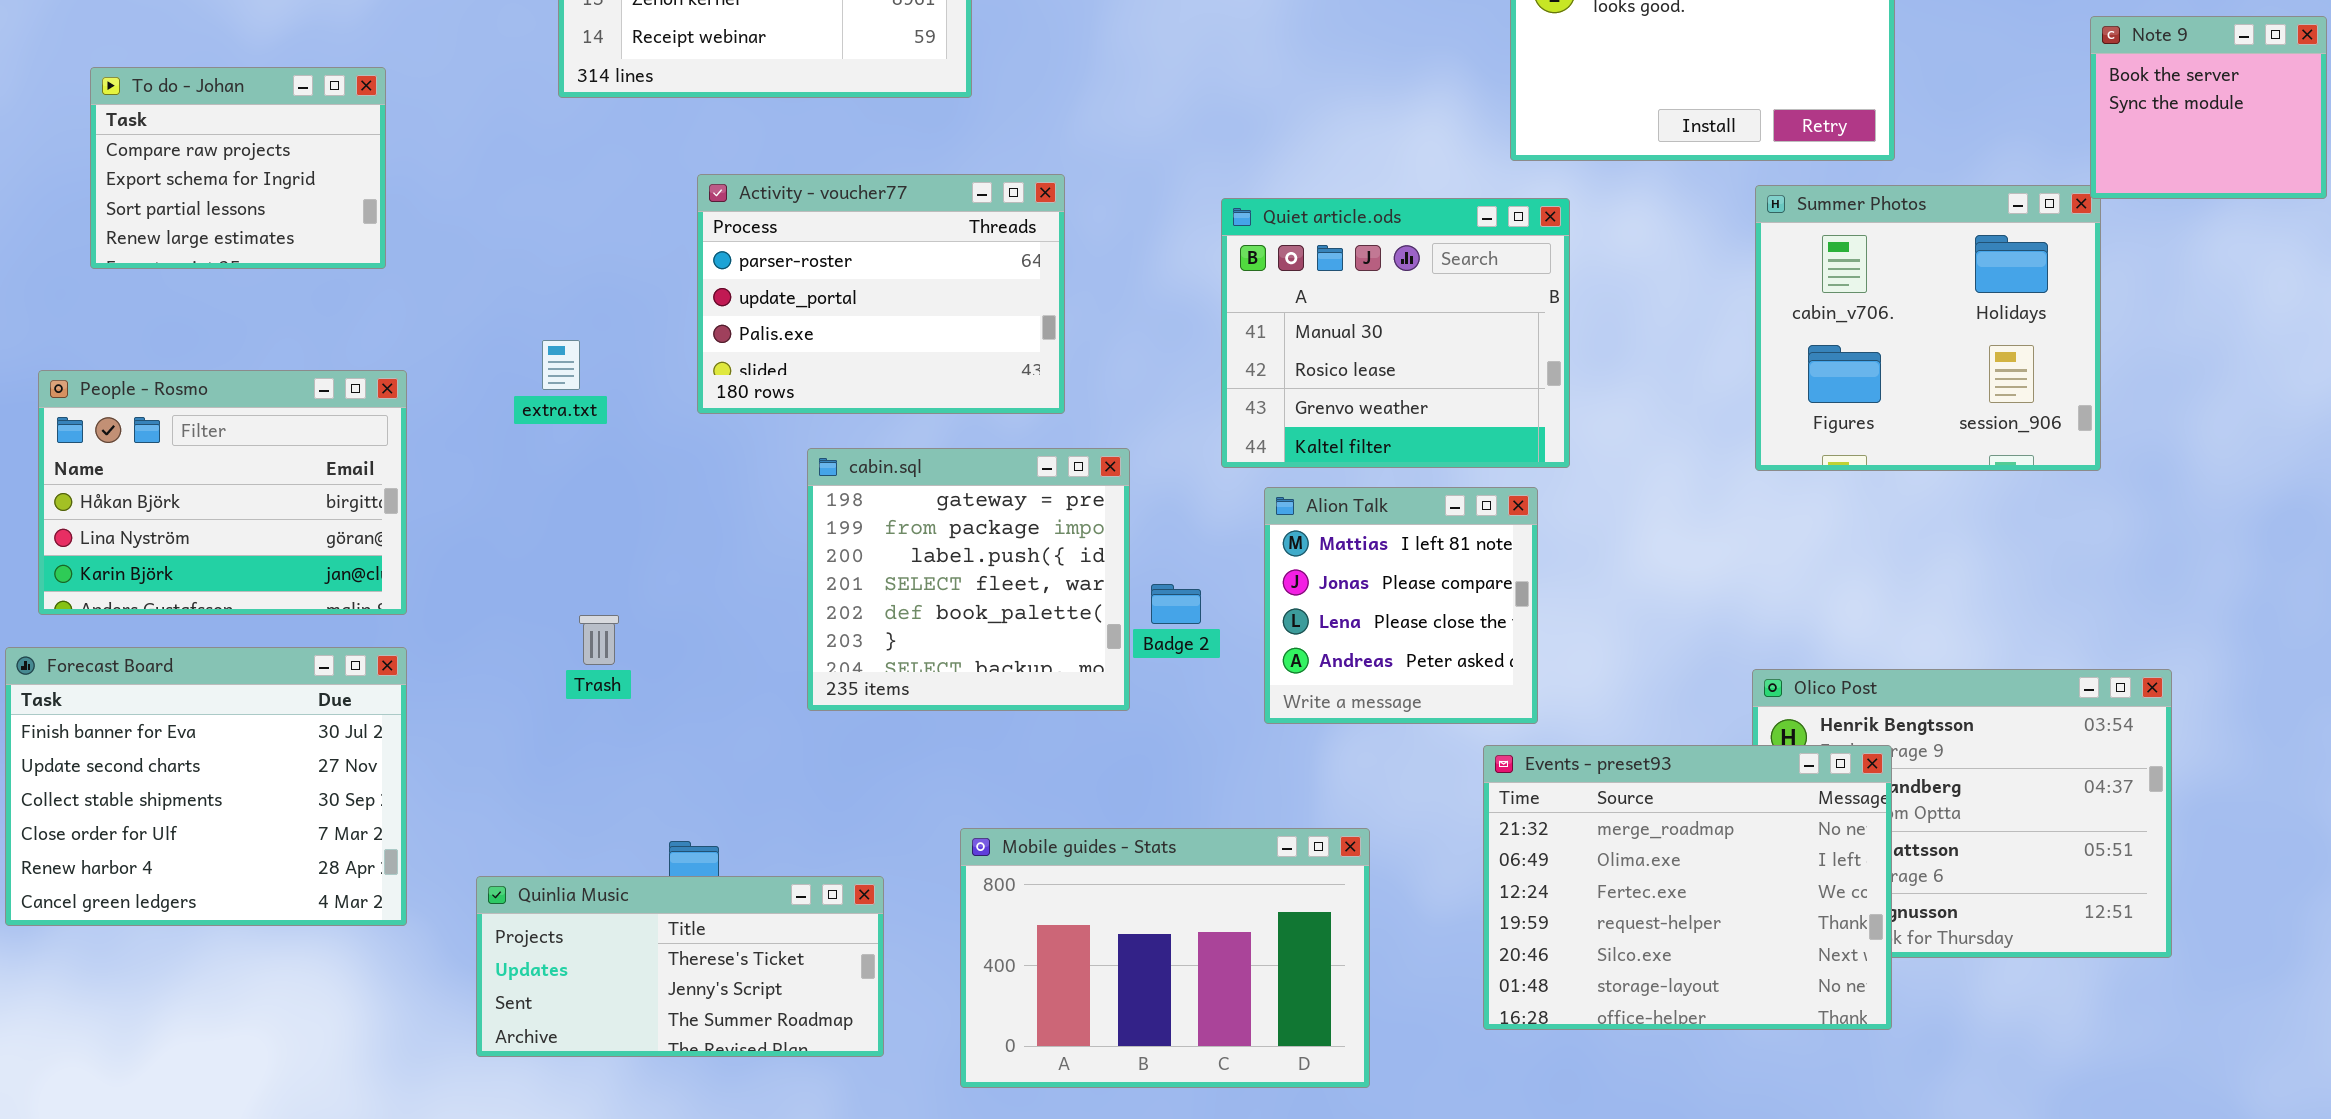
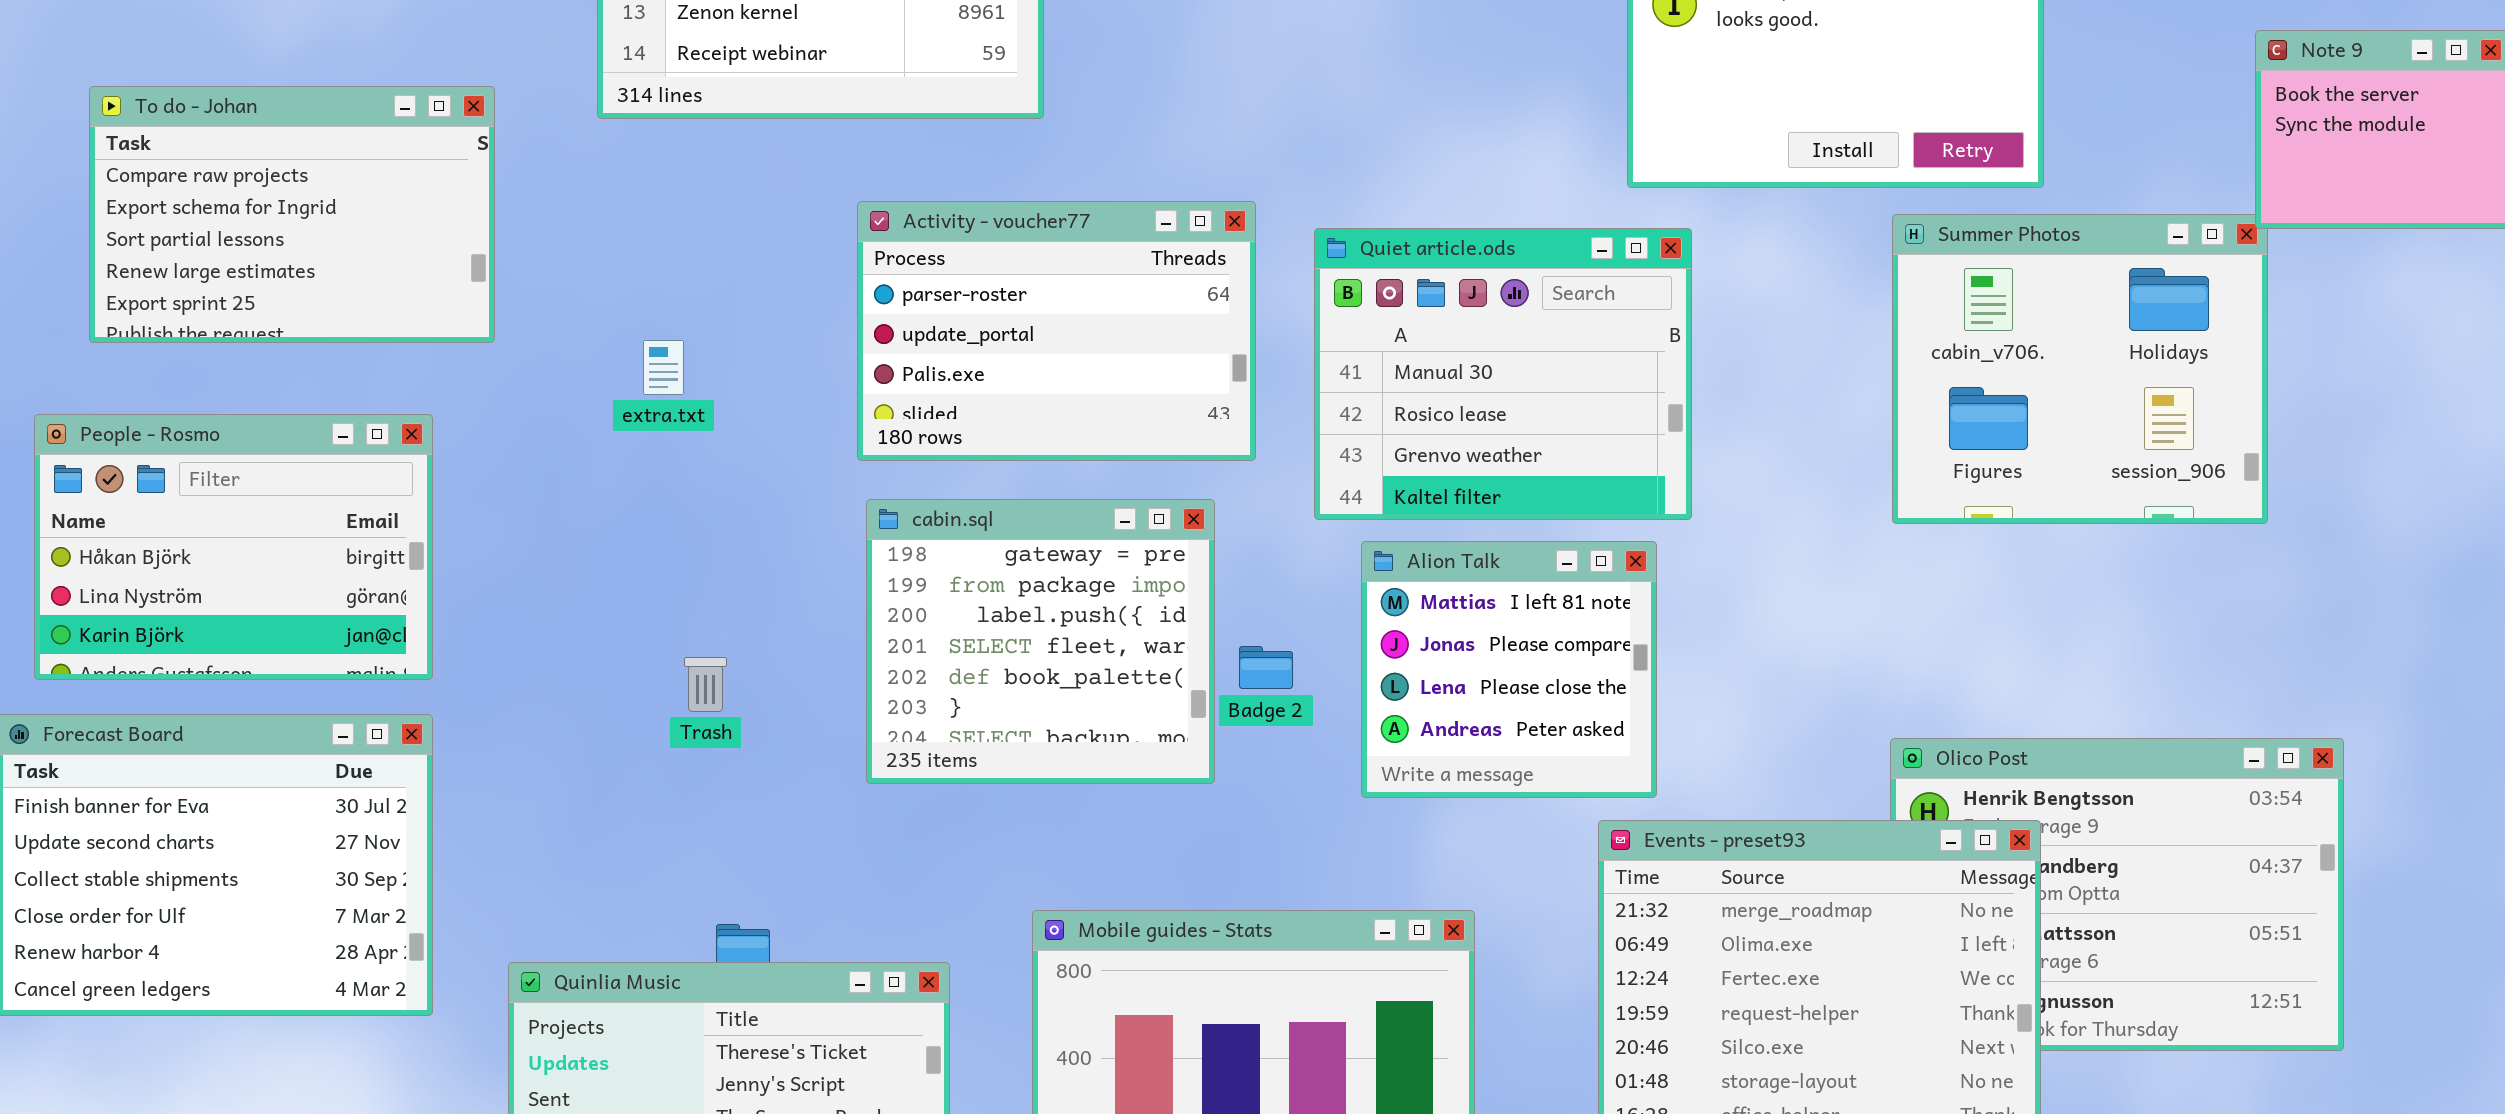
To do - Johan: [90,67,386,269] -> [89,86,495,343], resized
Activity - voucher77: [697,174,1065,414] -> [857,201,1256,461], moved
extra.txt: [542,340,580,390] -> [643,340,684,395], moved
Trash: [579,615,619,665] -> [684,657,727,712], moved

